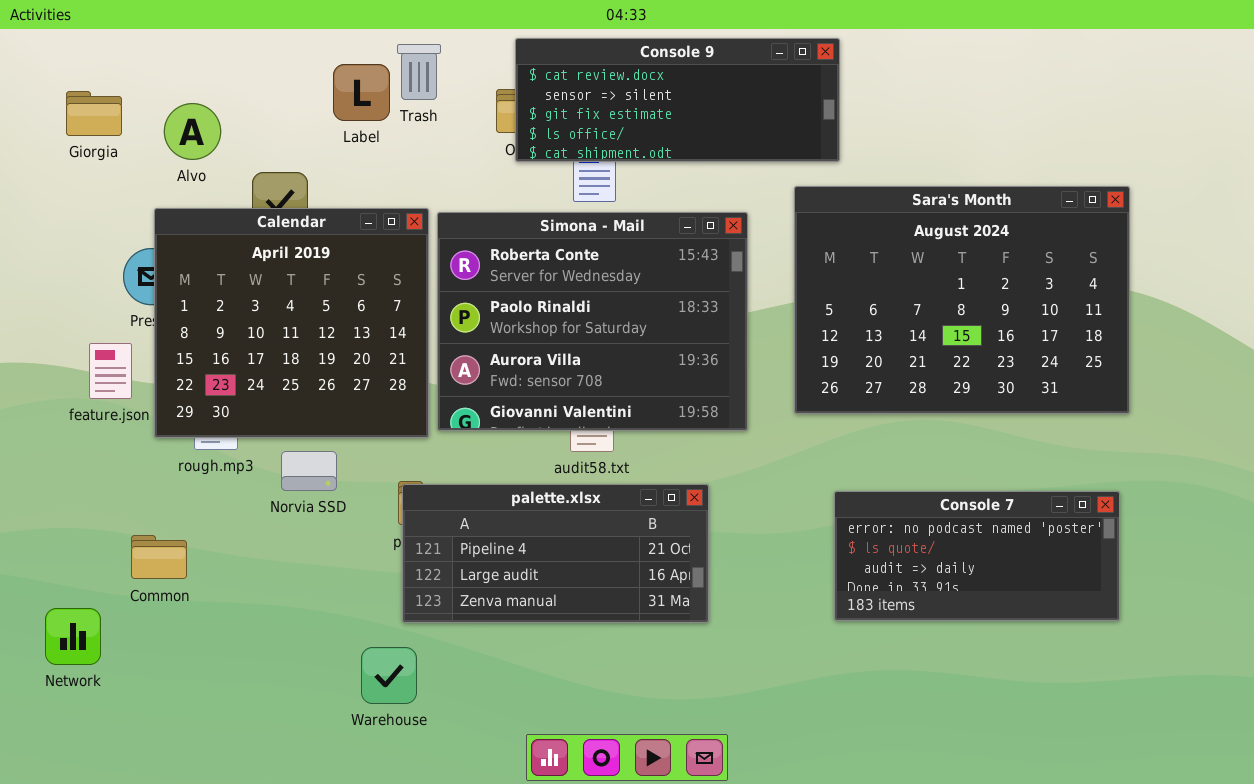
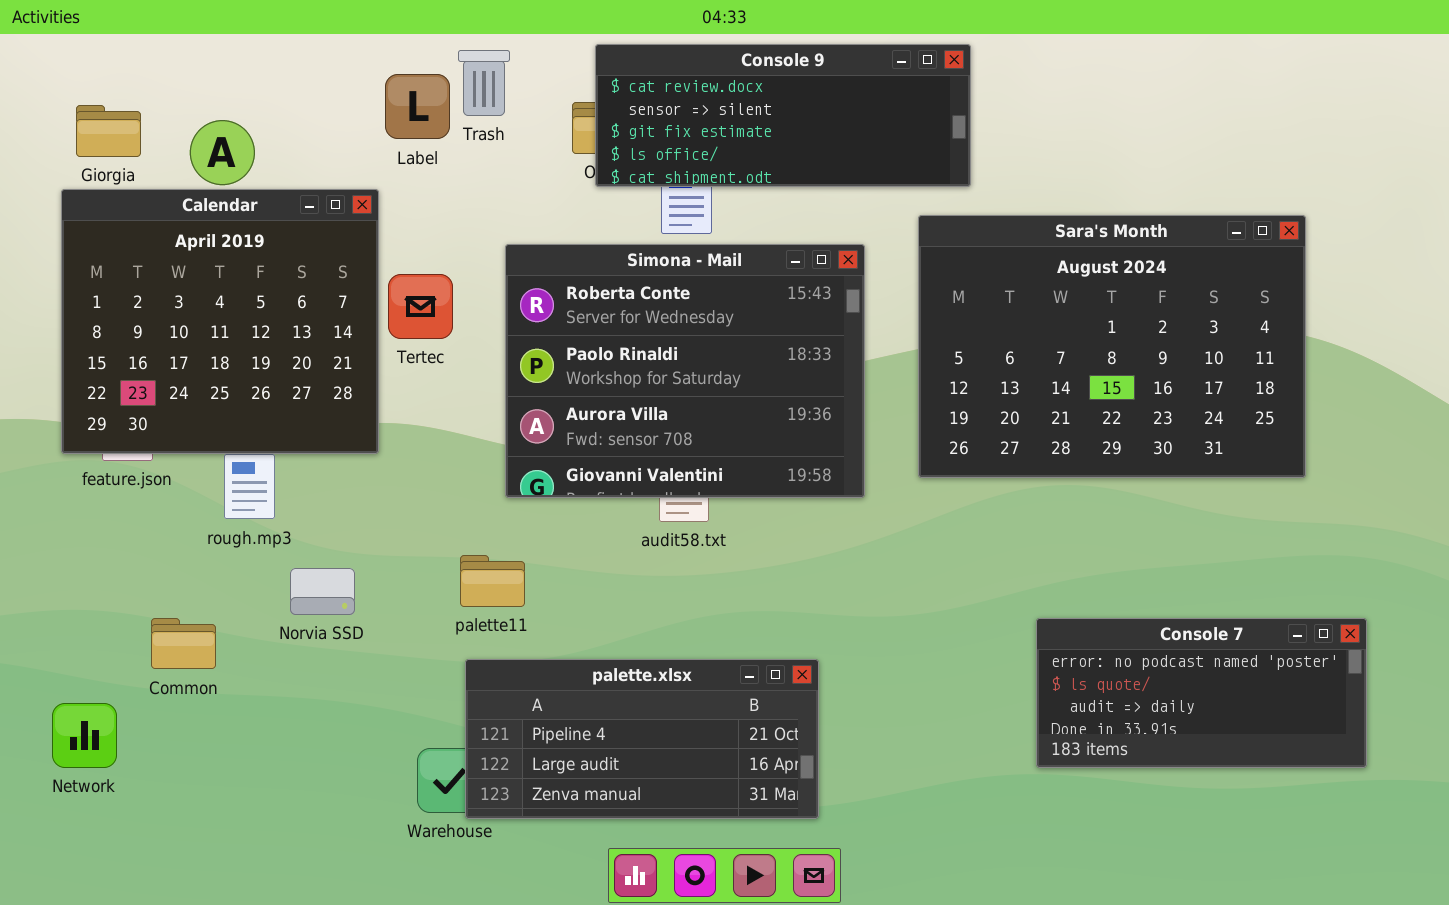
Calendar: [154,208,429,438] -> [61,189,379,454], moved
Norvia SSD: [281,451,337,491] -> [290,568,355,615], moved
palette.xlsx: [402,484,709,623] -> [465,659,819,819], moved
Console 7: [834,491,1120,621] -> [1036,618,1367,768], moved

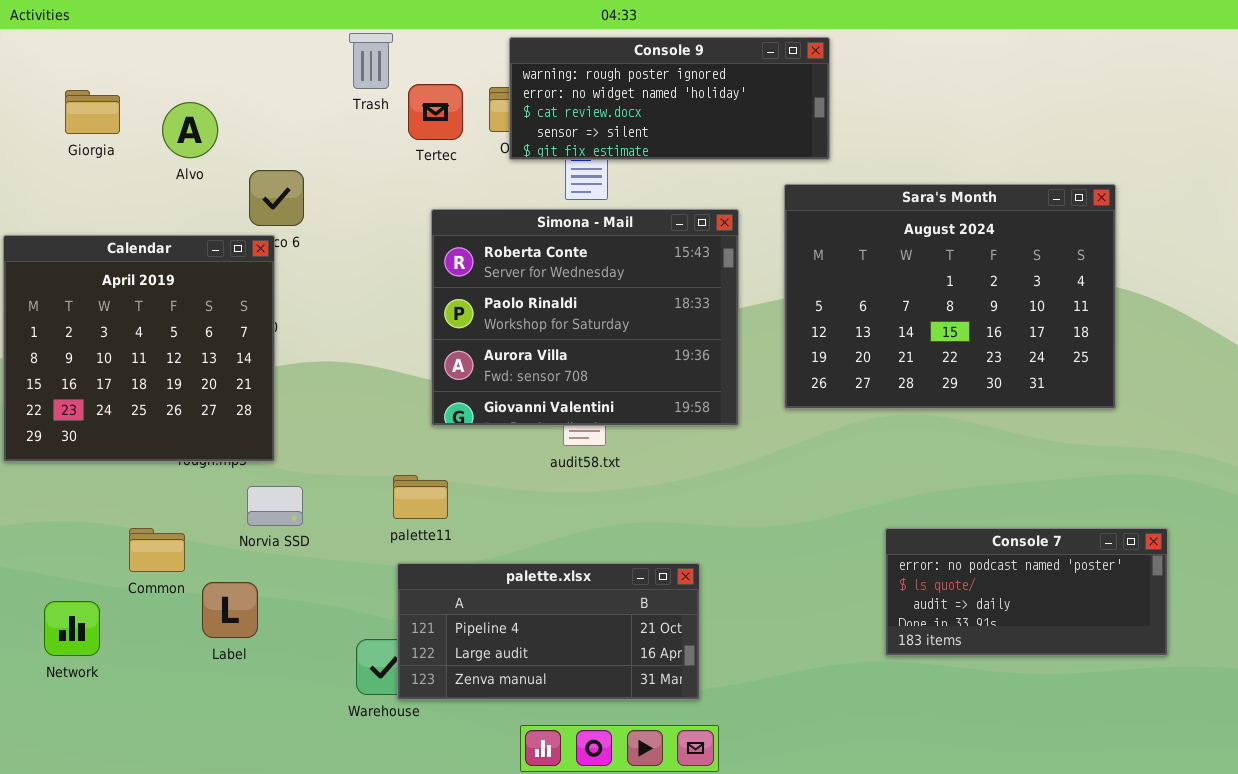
Console 9: [595,44,971,187] -> [509,37,830,160], scrolled up 2 rows
Trash: [458,50,510,116] -> [349,33,393,89], moved
Label: [385,74,450,139] -> [202,582,258,638], moved
Calendar: [61,189,379,454] -> [3,235,275,462], moved
Tertec: [388,274,453,339] -> [408,84,463,140], moved

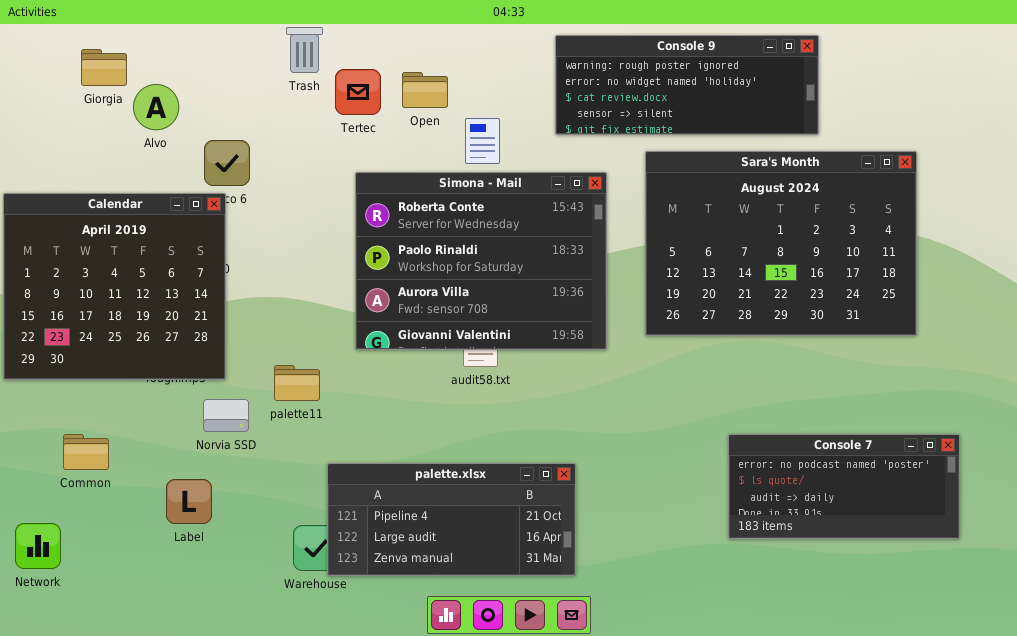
Console 9: [509,37,830,160] -> [555,35,819,135], moved
Giorgia: [65,90,120,134] -> [81,49,127,86], moved
palette11: [393,475,448,519] -> [274,365,320,401], moved
Common: [129,528,185,572] -> [63,434,109,470], moved
Network: [44,601,100,656] -> [15,523,61,569], moved

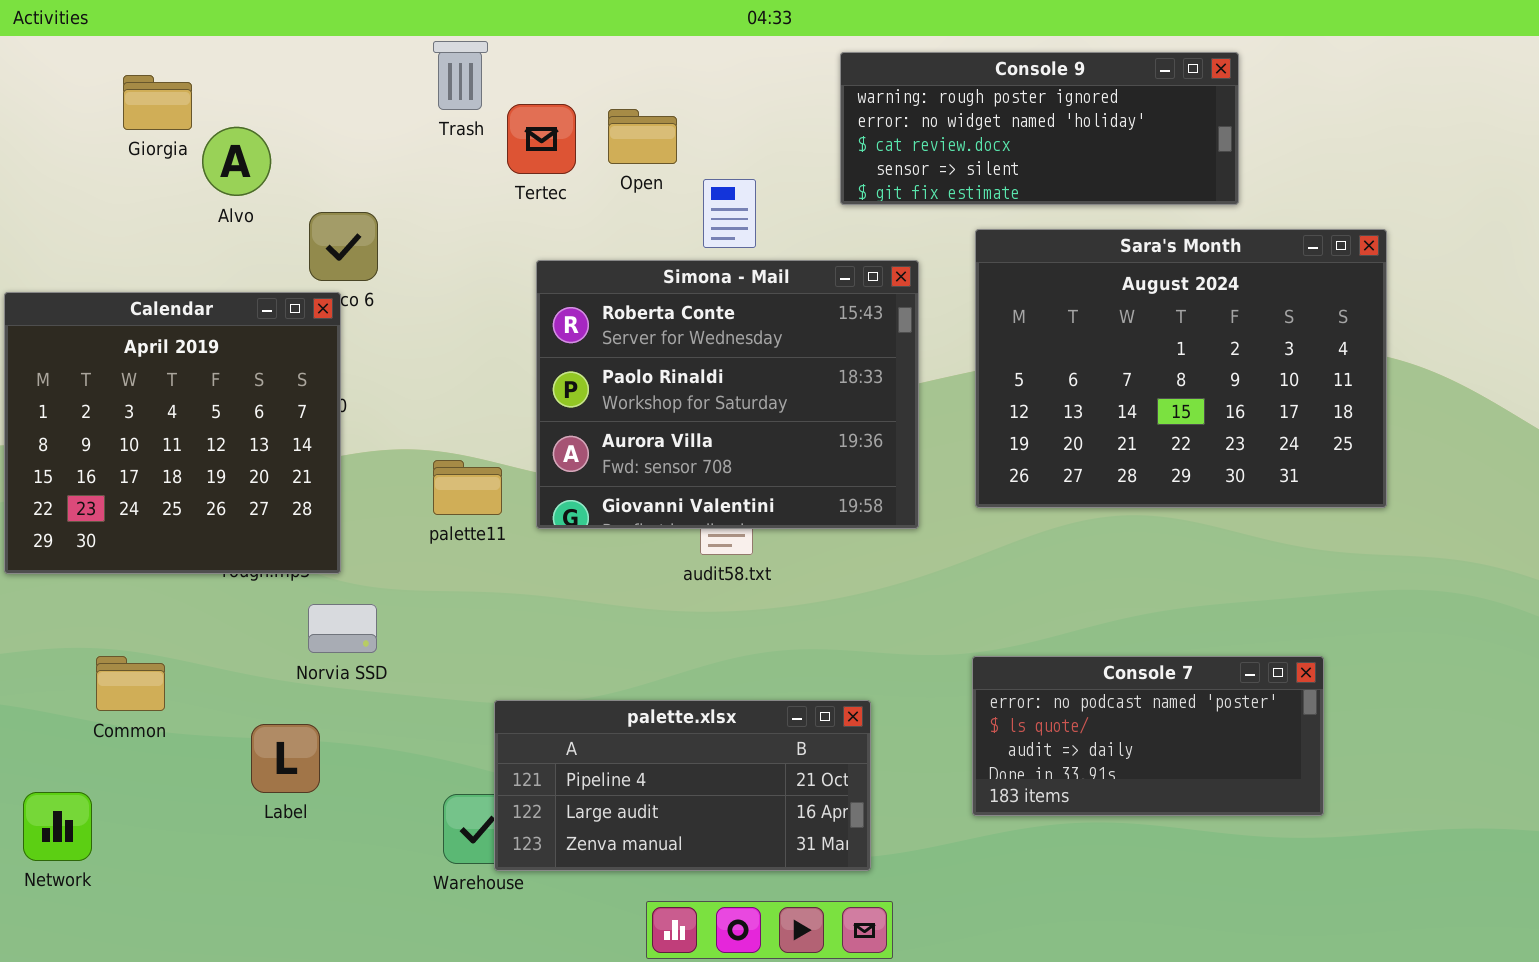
palette11: [274,365,320,401] -> [433,460,502,515], moved
Console 7: [728,434,960,539] -> [972,656,1324,816], moved

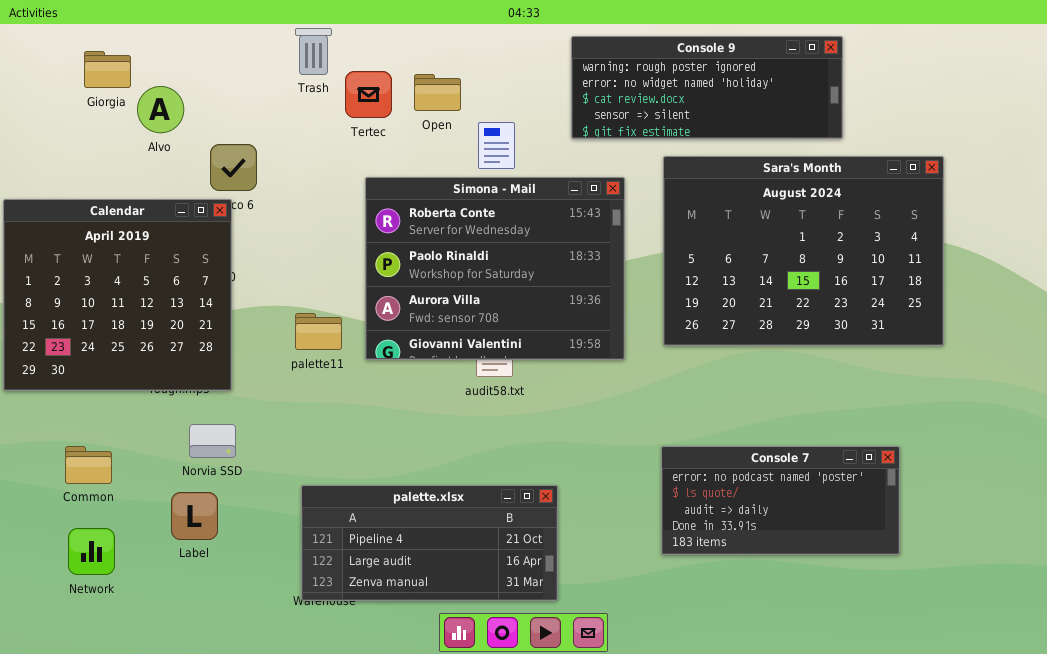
Norvia SSD: [308,604,377,653] -> [189,424,236,458], moved
palette.xlsx: [494,700,871,871] -> [301,485,558,601], moved
Network: [23,792,92,861] -> [68,528,115,575], moved

